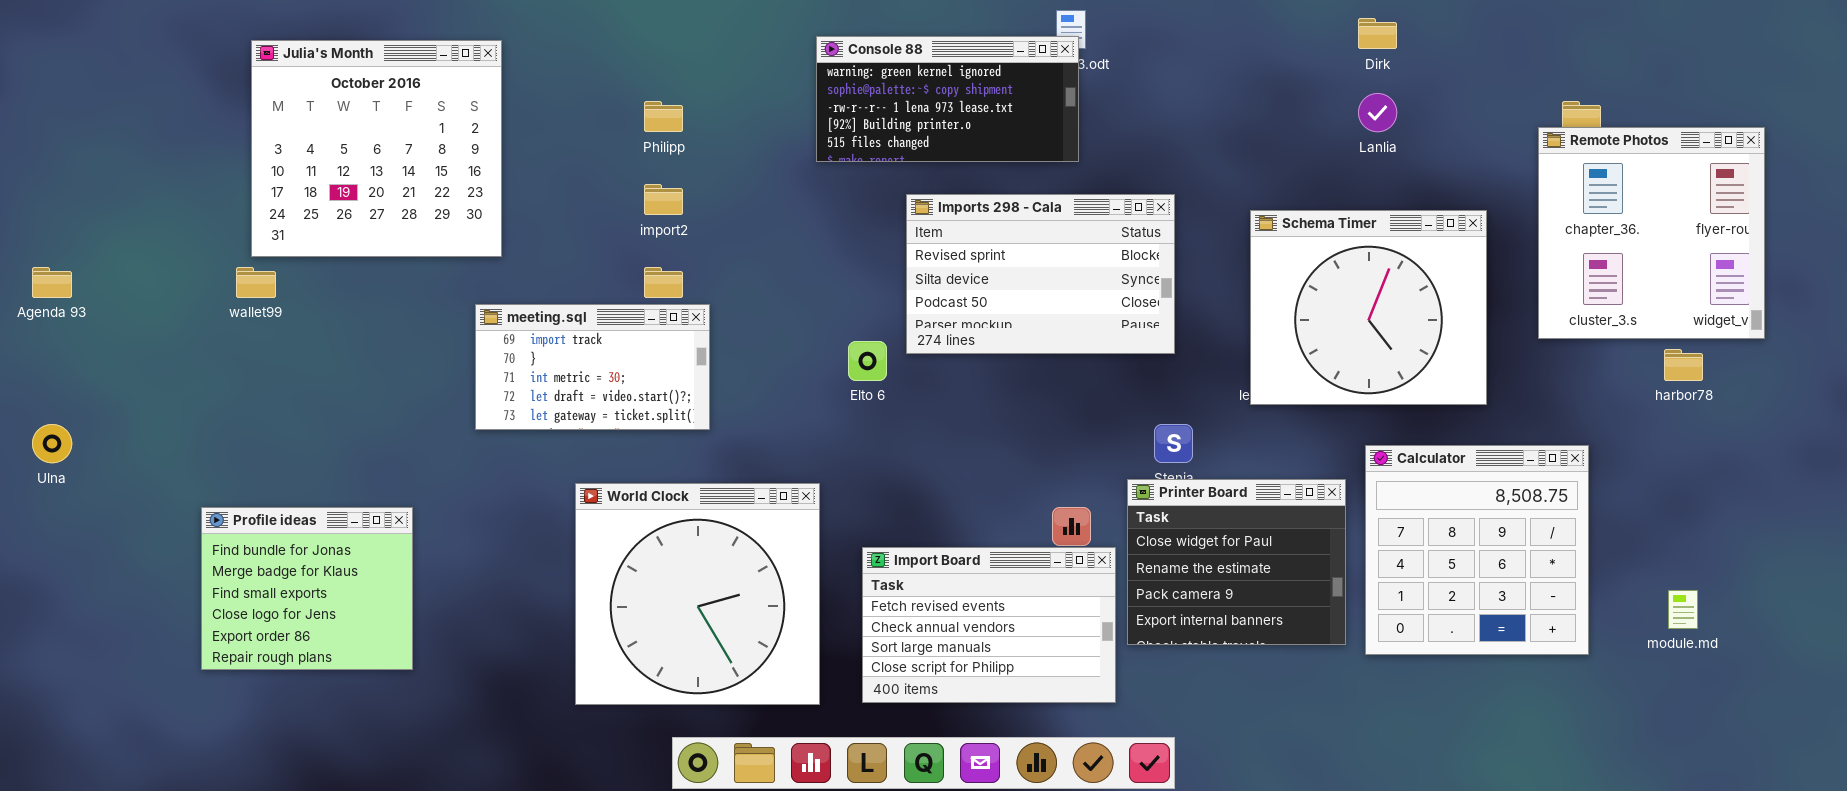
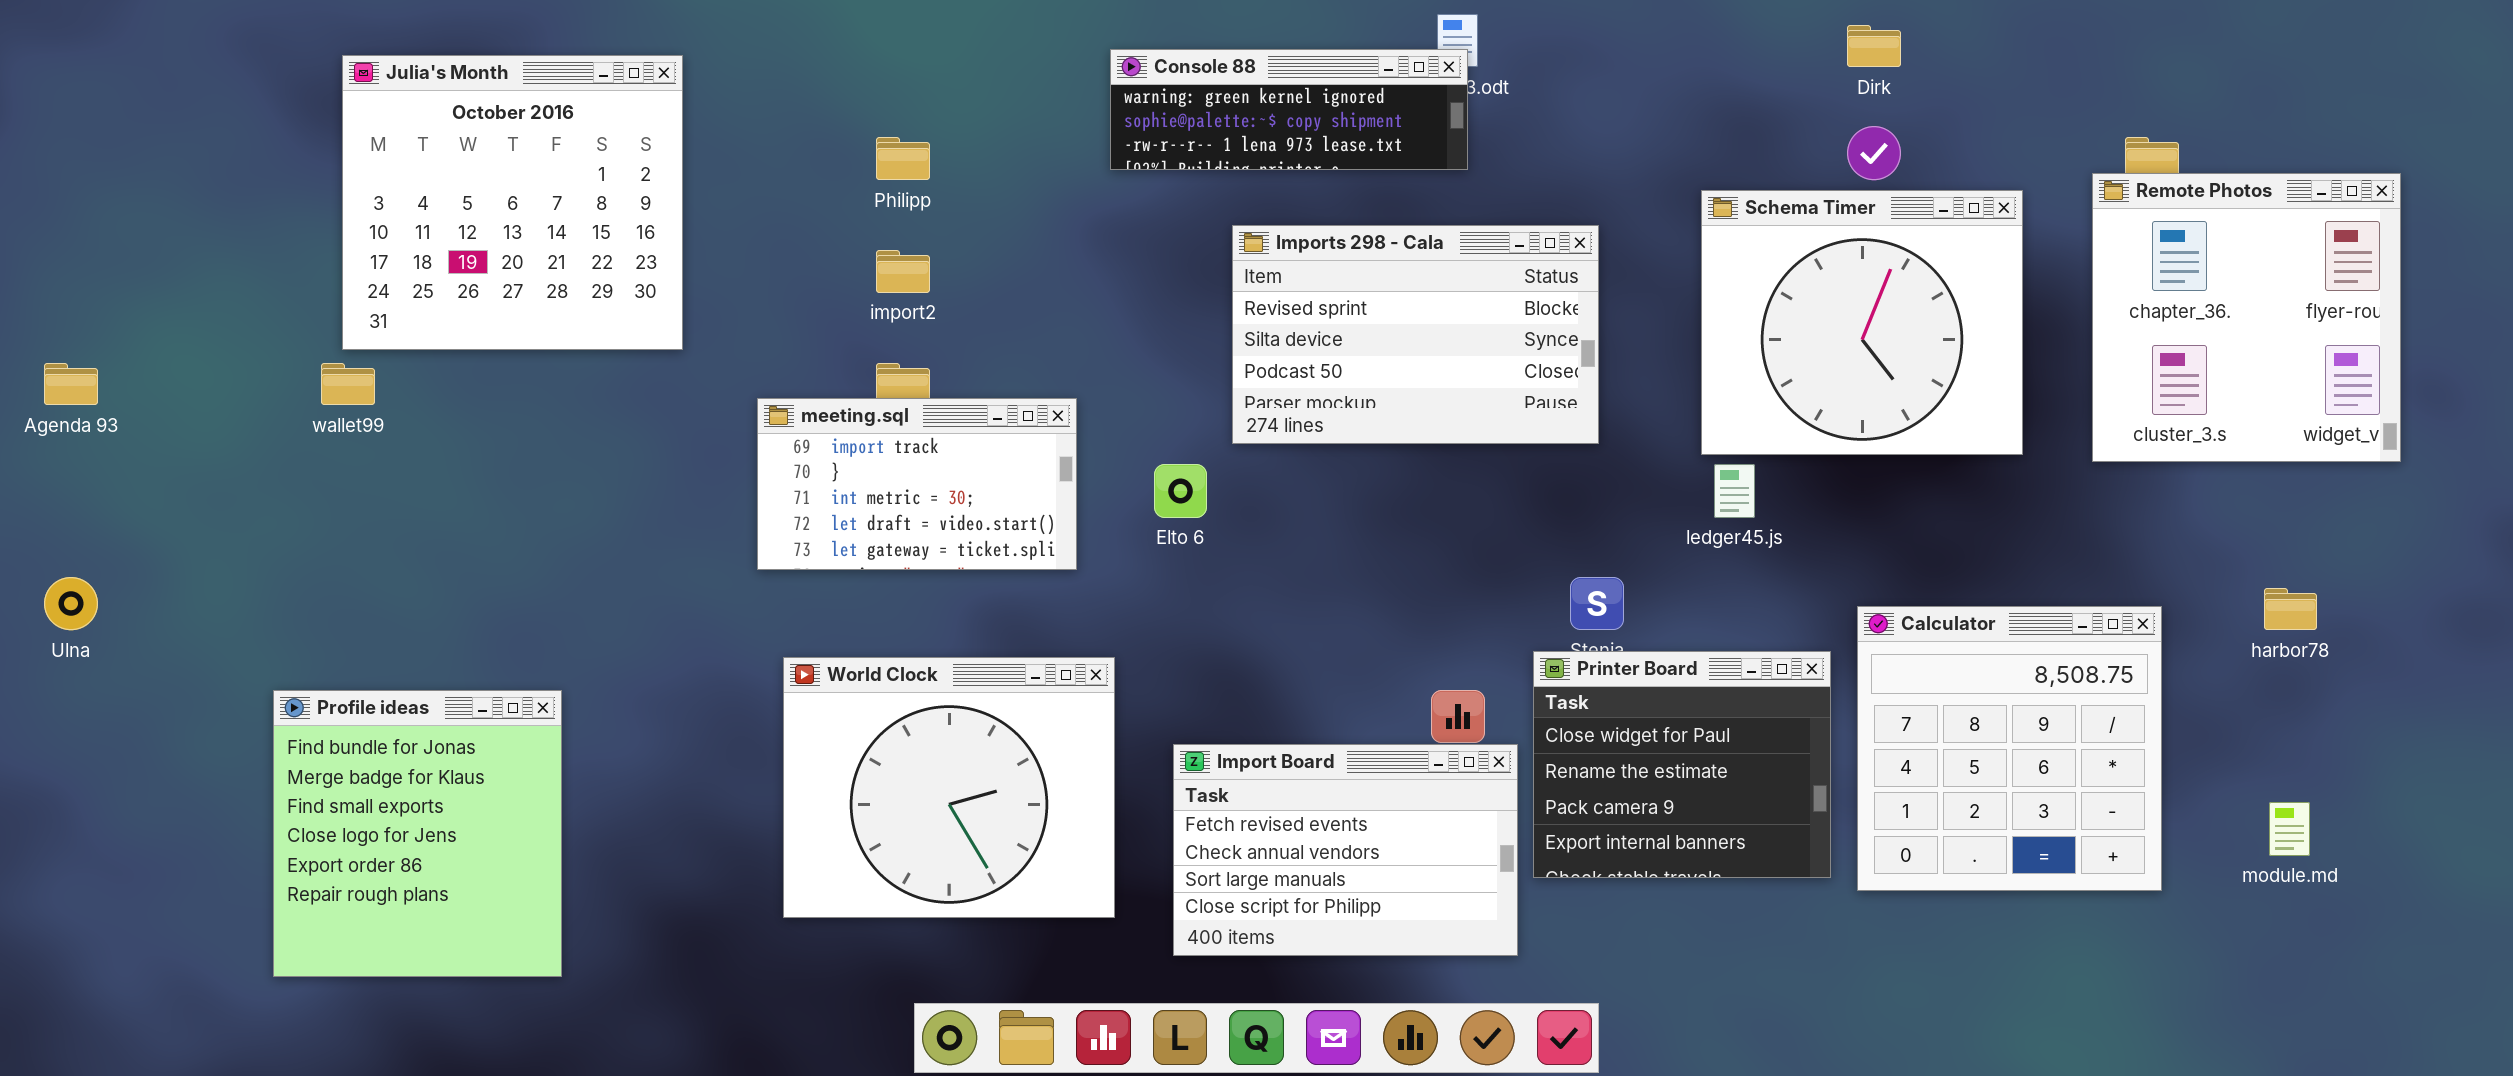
Console 88: [816,36,1079,162] -> [1110,49,1468,170], resized
Imports 298 - Cala: [906,194,1175,354] -> [1232,225,1599,444], moved
Schema Timer: [1250,210,1487,405] -> [1701,190,2023,455], moved
meeting.sql: [475,304,710,430] -> [757,398,1077,570], moved
harbor78: [1664,349,1703,381] -> [2264,588,2317,630], moved
World Clock: [575,483,820,705] -> [783,657,1115,918], resized
Profile ideas: [201,507,413,670] -> [273,690,562,977], resized

